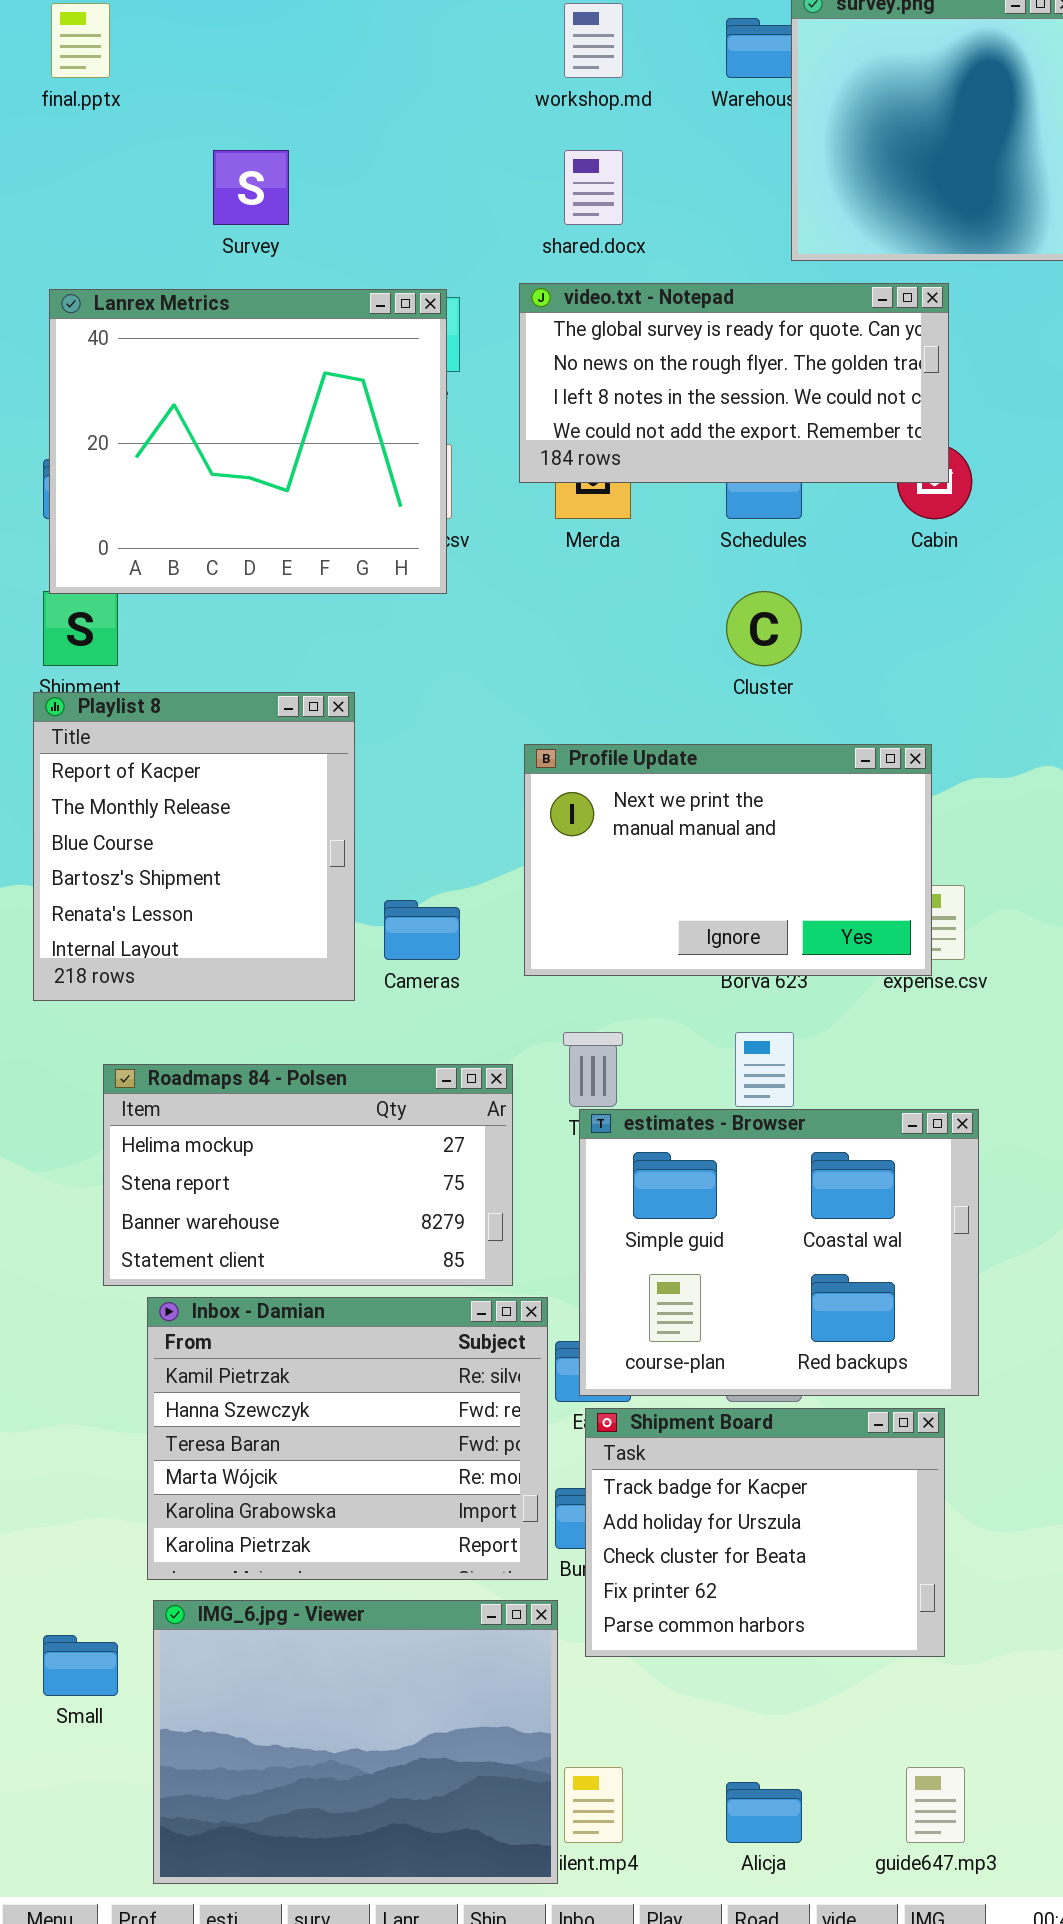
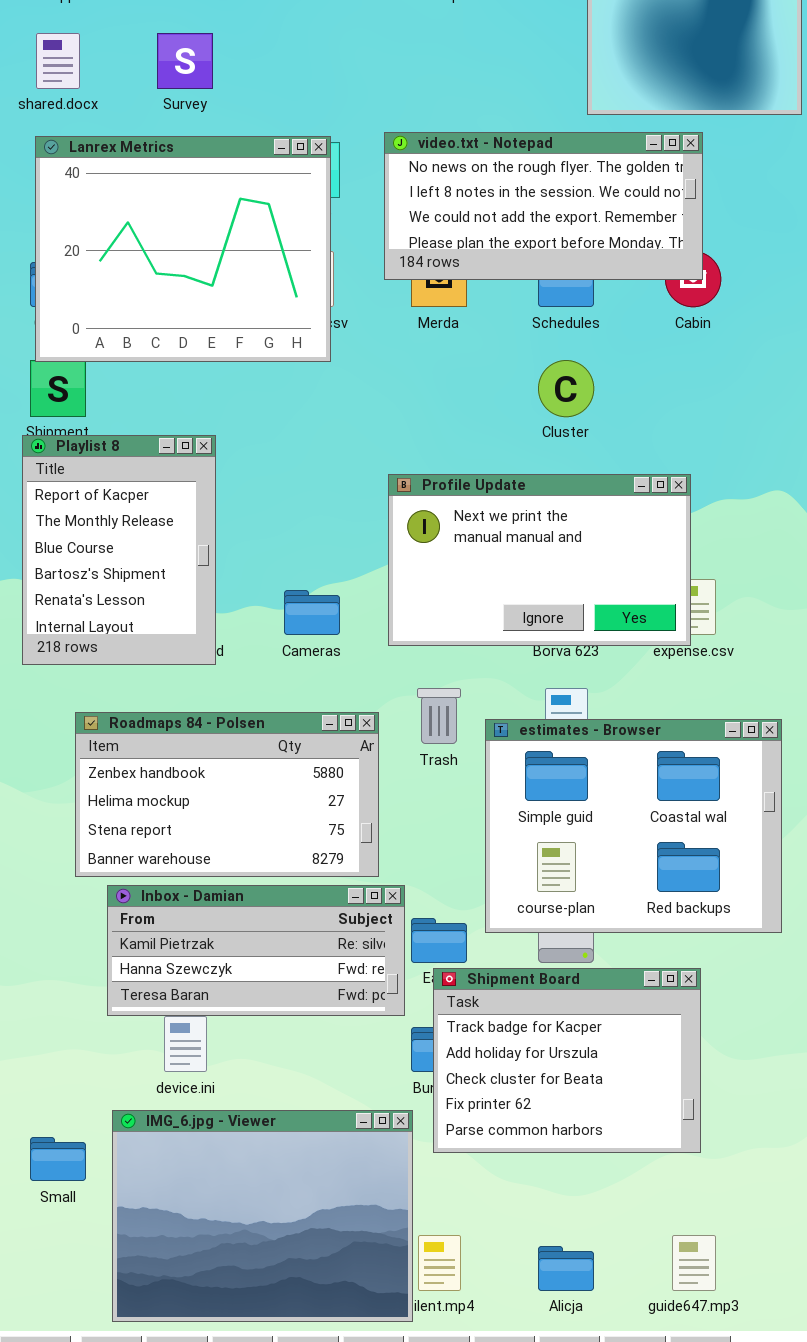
shared.docx: [564,150,623,225] -> [36,33,80,89], moved
video.txt - Notepad: [519,283,949,483] -> [384,132,703,280], scrolled down 1 row
Playlist 8: [33,692,355,1001] -> [22,435,216,665], resized
Roadmaps 84 - Polsen: [103,1064,513,1286] -> [75,712,379,877], scrolled up 1 row
estimates - Browser: [579,1109,979,1396] -> [485,719,782,933], moved
Inbox - Damian: [147,1297,548,1580] -> [107,885,405,1016], resized

